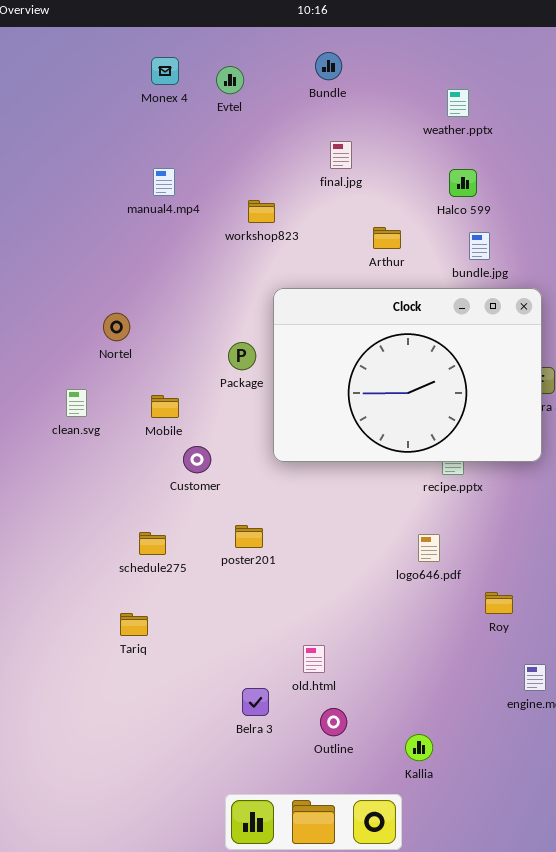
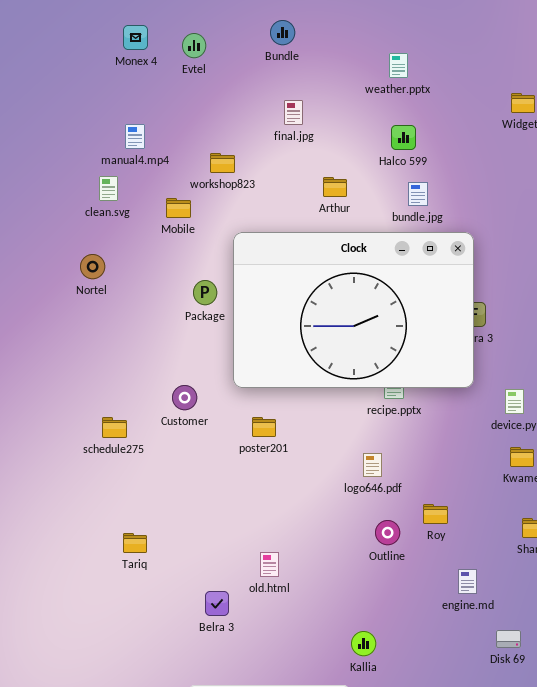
clean.svg: [66,389,87,417] -> [99,176,118,201], moved
Mobile: [151,395,179,418] -> [166,198,191,218], moved
Customer: [183,446,211,473] -> [172,385,197,410], moved
poster201: [235,525,263,548] -> [252,417,276,437], moved
schedule275: [139,532,166,555] -> [102,417,127,438], moved
Tariq: [120,613,148,636] -> [123,533,147,553], moved
Outline: [320,708,347,736] -> [375,520,400,545], moved

